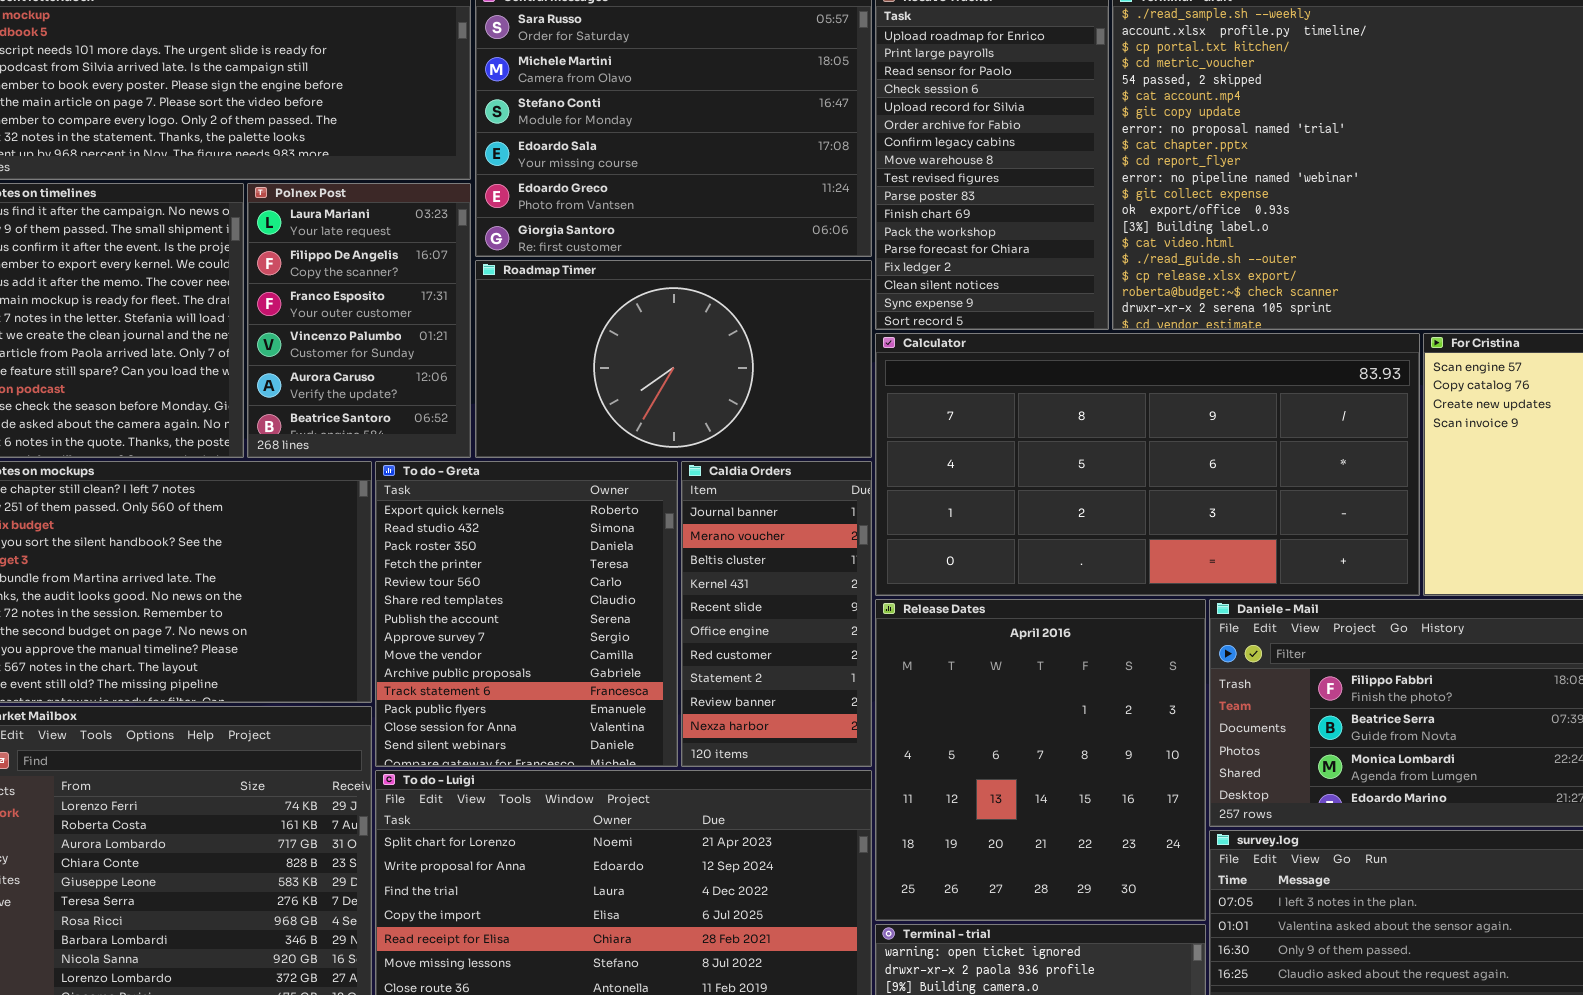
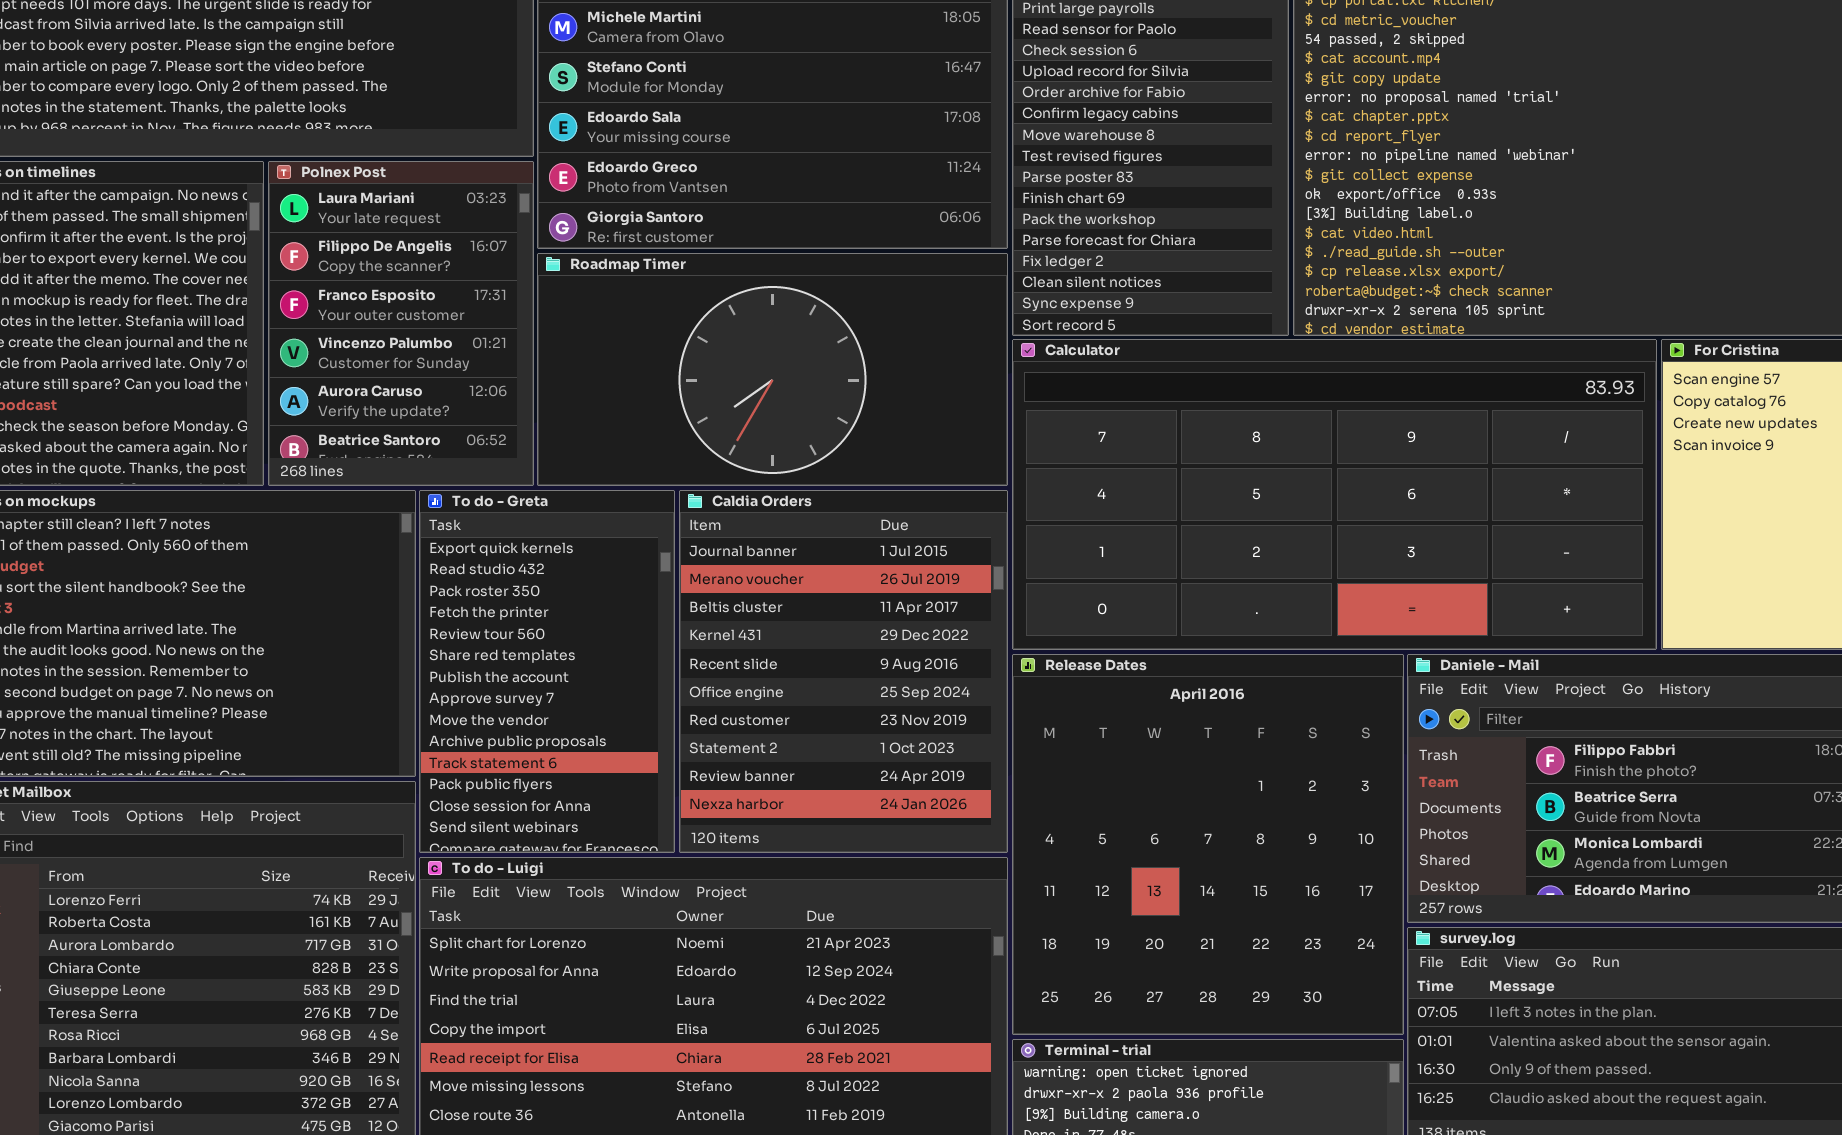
To do - Greta: [375,461,678,767] -> [419,490,675,853], resized
Caldia Orders: [681,461,872,767] -> [679,490,1008,853], resized

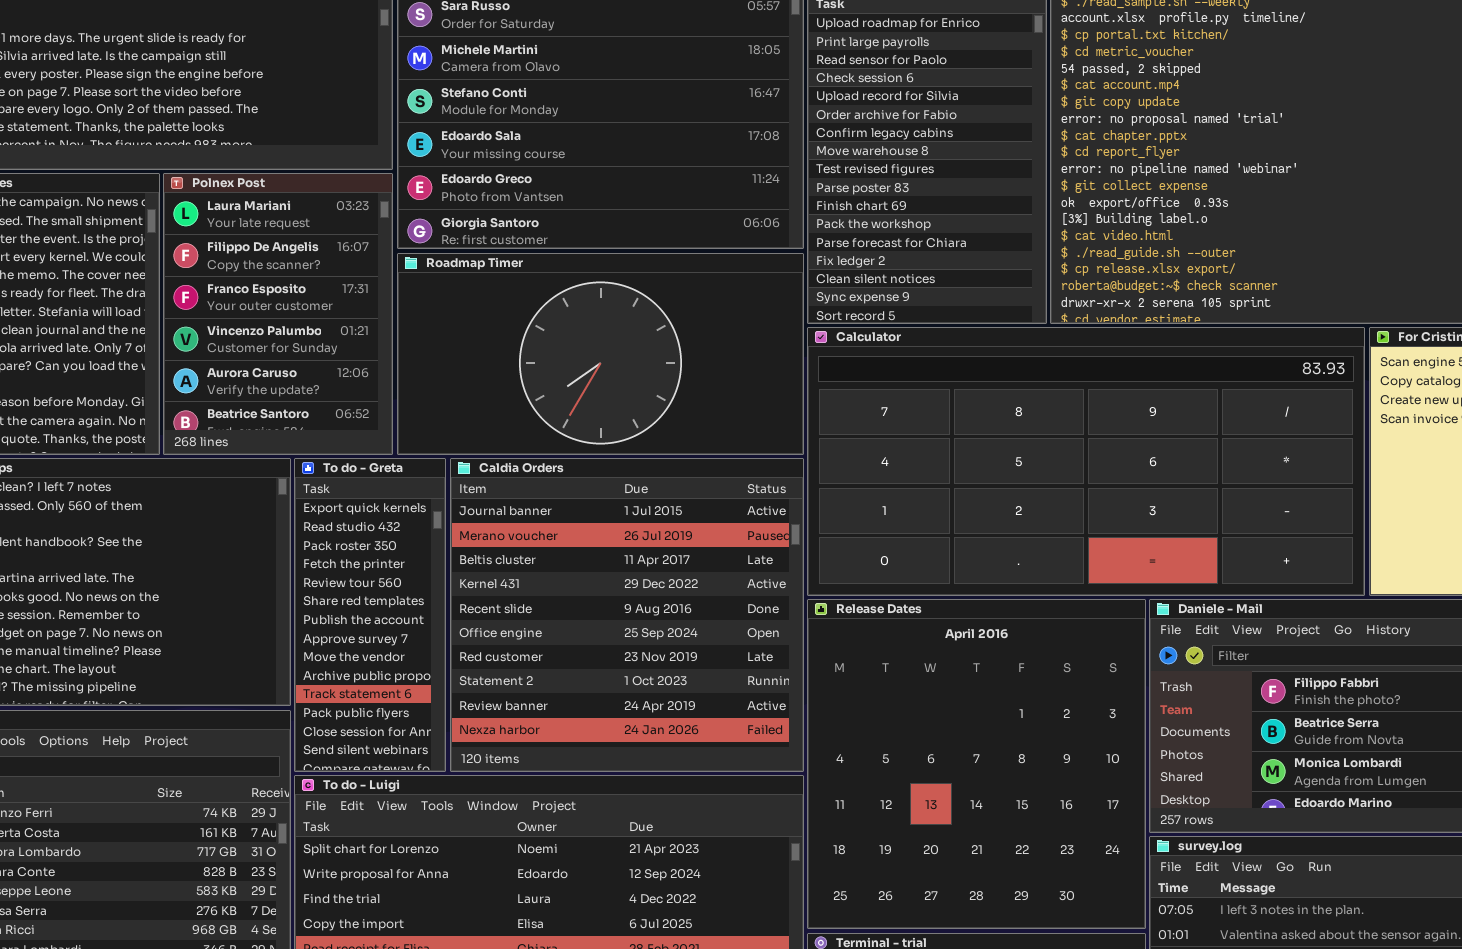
To do - Greta: [419,490,675,853] -> [294,458,446,772], resized
Caldia Orders: [679,490,1008,853] -> [450,458,804,772], resized

